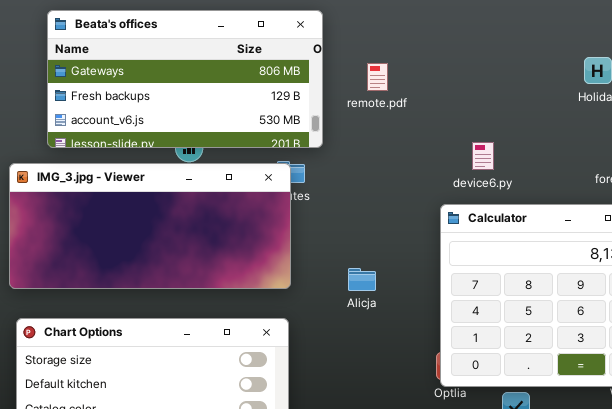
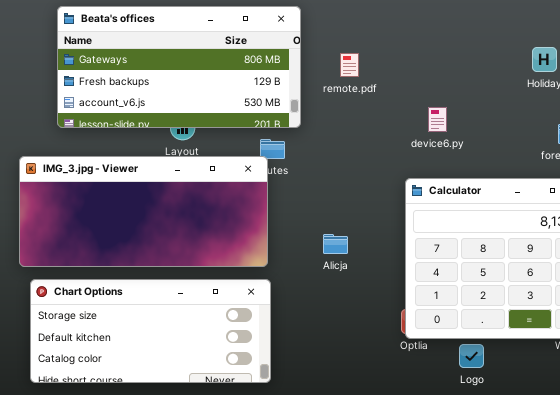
device6.py: [472,142,494,170] -> [428,107,447,132], moved
IMG_3.jpg - Viewer: [9,163,291,289] -> [19,156,268,267], moved

